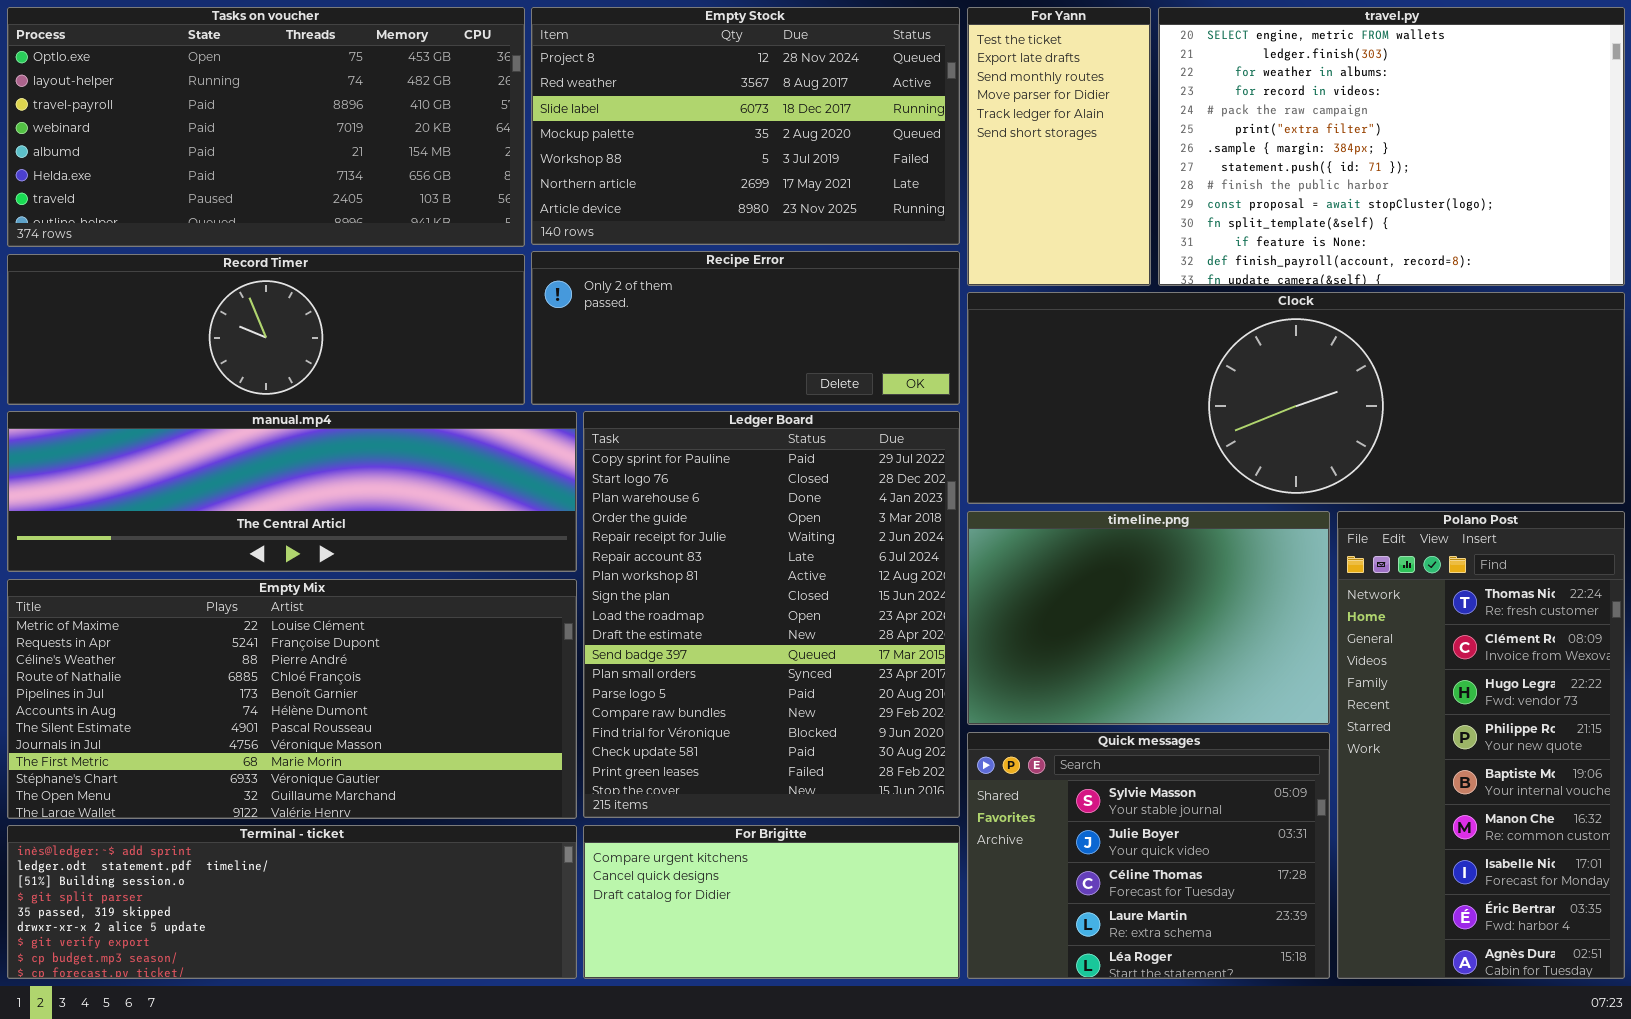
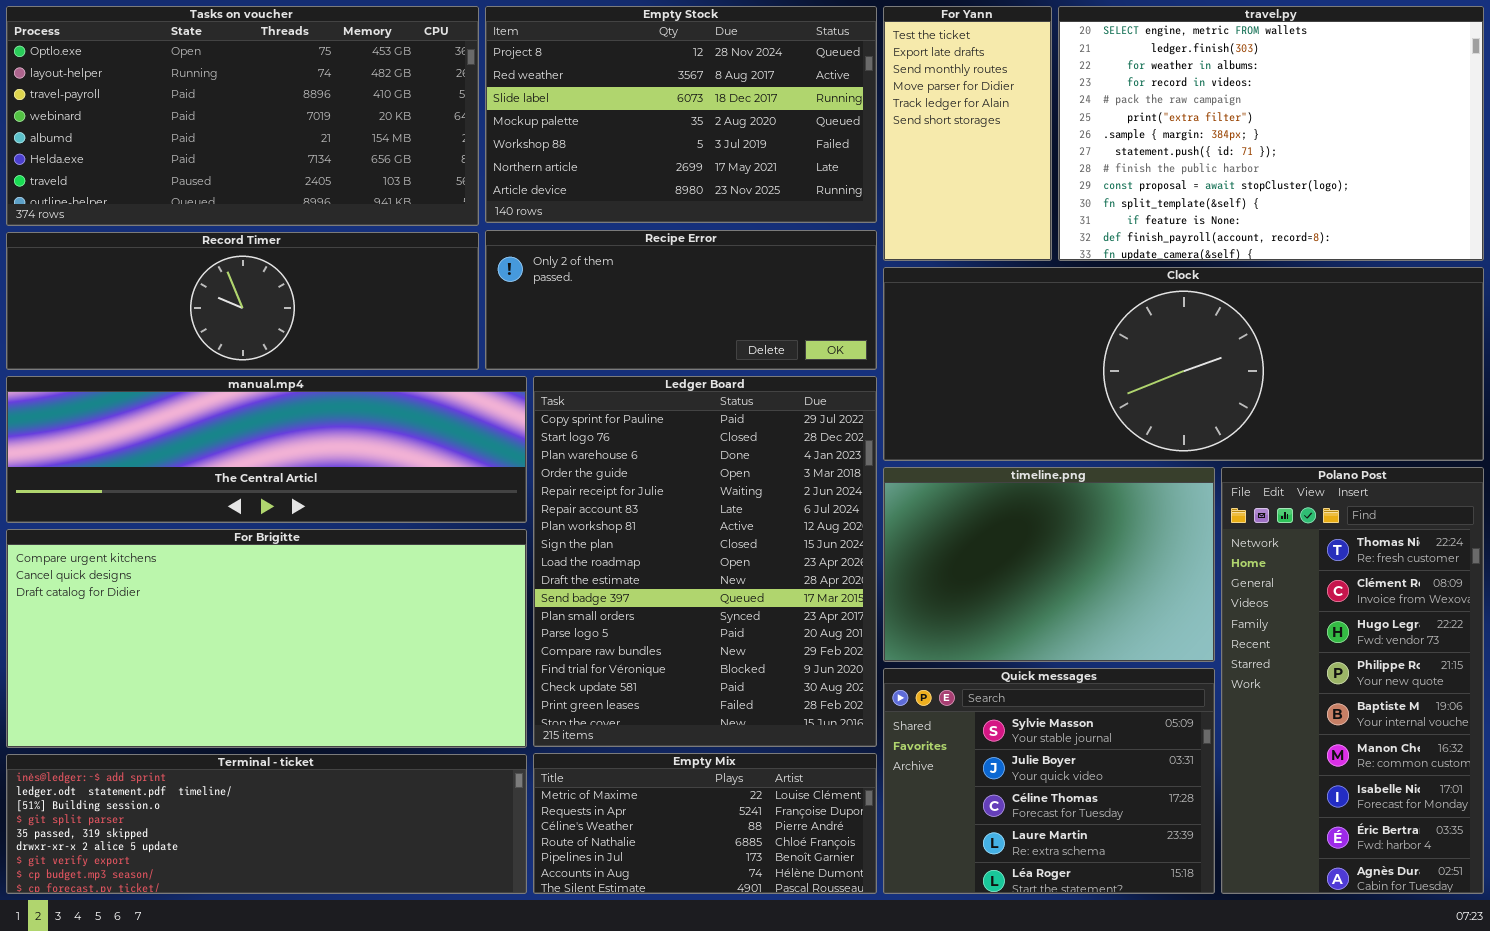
Empty Mix: [7,579,577,819] -> [533,753,877,894], moved, resized
For Brigitte: [583,825,960,979] -> [6,529,527,748], moved, resized

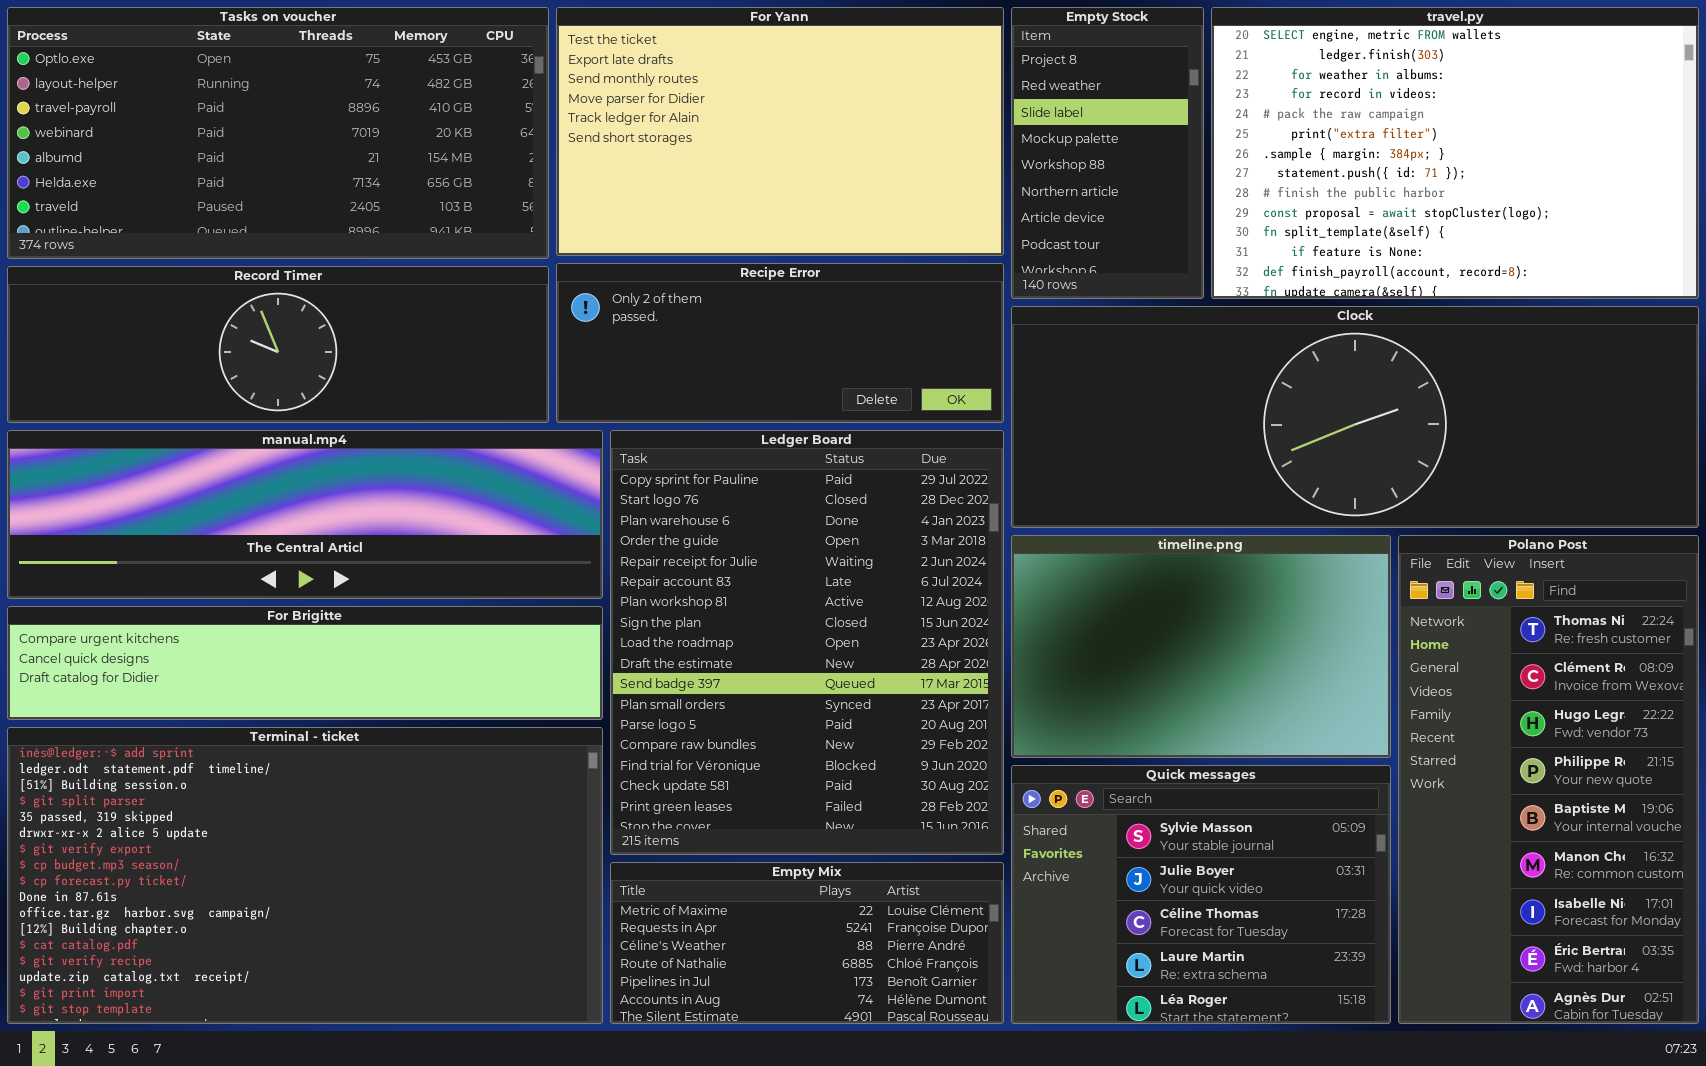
Empty Stock: [485,6,877,223] -> [1011,7,1204,299], moved, resized
For Yann: [883,6,1052,261] -> [556,7,1004,256], moved, resized
For Brigitte: [6,529,527,748] -> [7,606,603,720], resized
Terminal - ticket: [6,754,527,894] -> [7,727,603,1024], resized

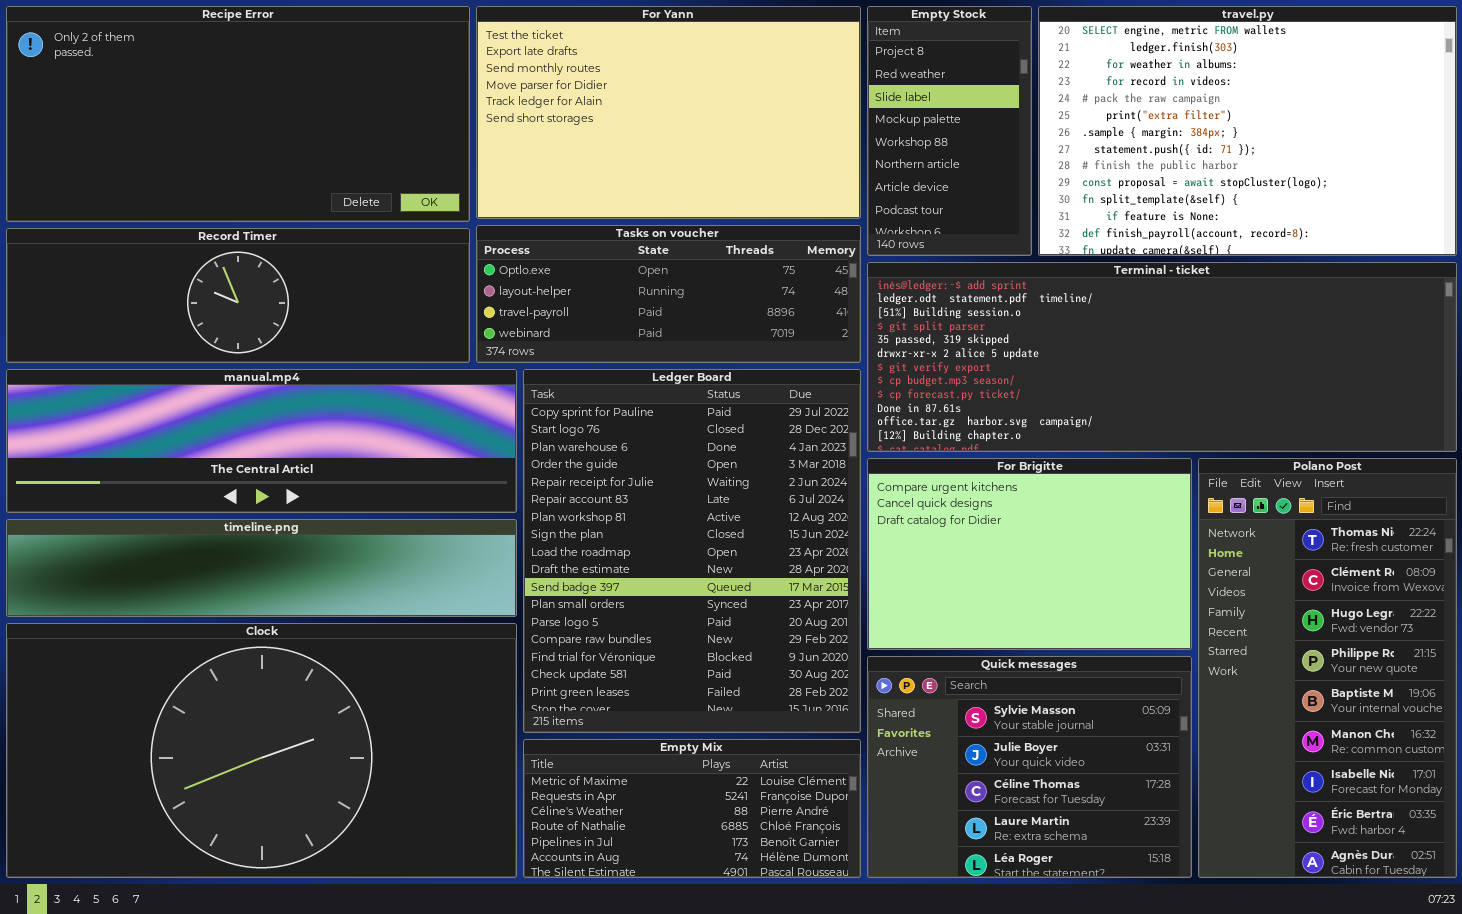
Tasks on voucher: [7,7,549,259] -> [476,225,861,363], moved, resized
Recipe Error: [556,263,1004,423] -> [6,6,470,222], moved, resized
Clock: [1011,306,1699,528] -> [6,623,517,878], moved, resized
timeline.png: [1011,535,1391,758] -> [6,519,517,617], moved, resized
For Brigitte: [7,606,603,720] -> [867,458,1192,650], moved, resized
Terminal - ticket: [7,727,603,1024] -> [867,262,1457,452], moved, resized

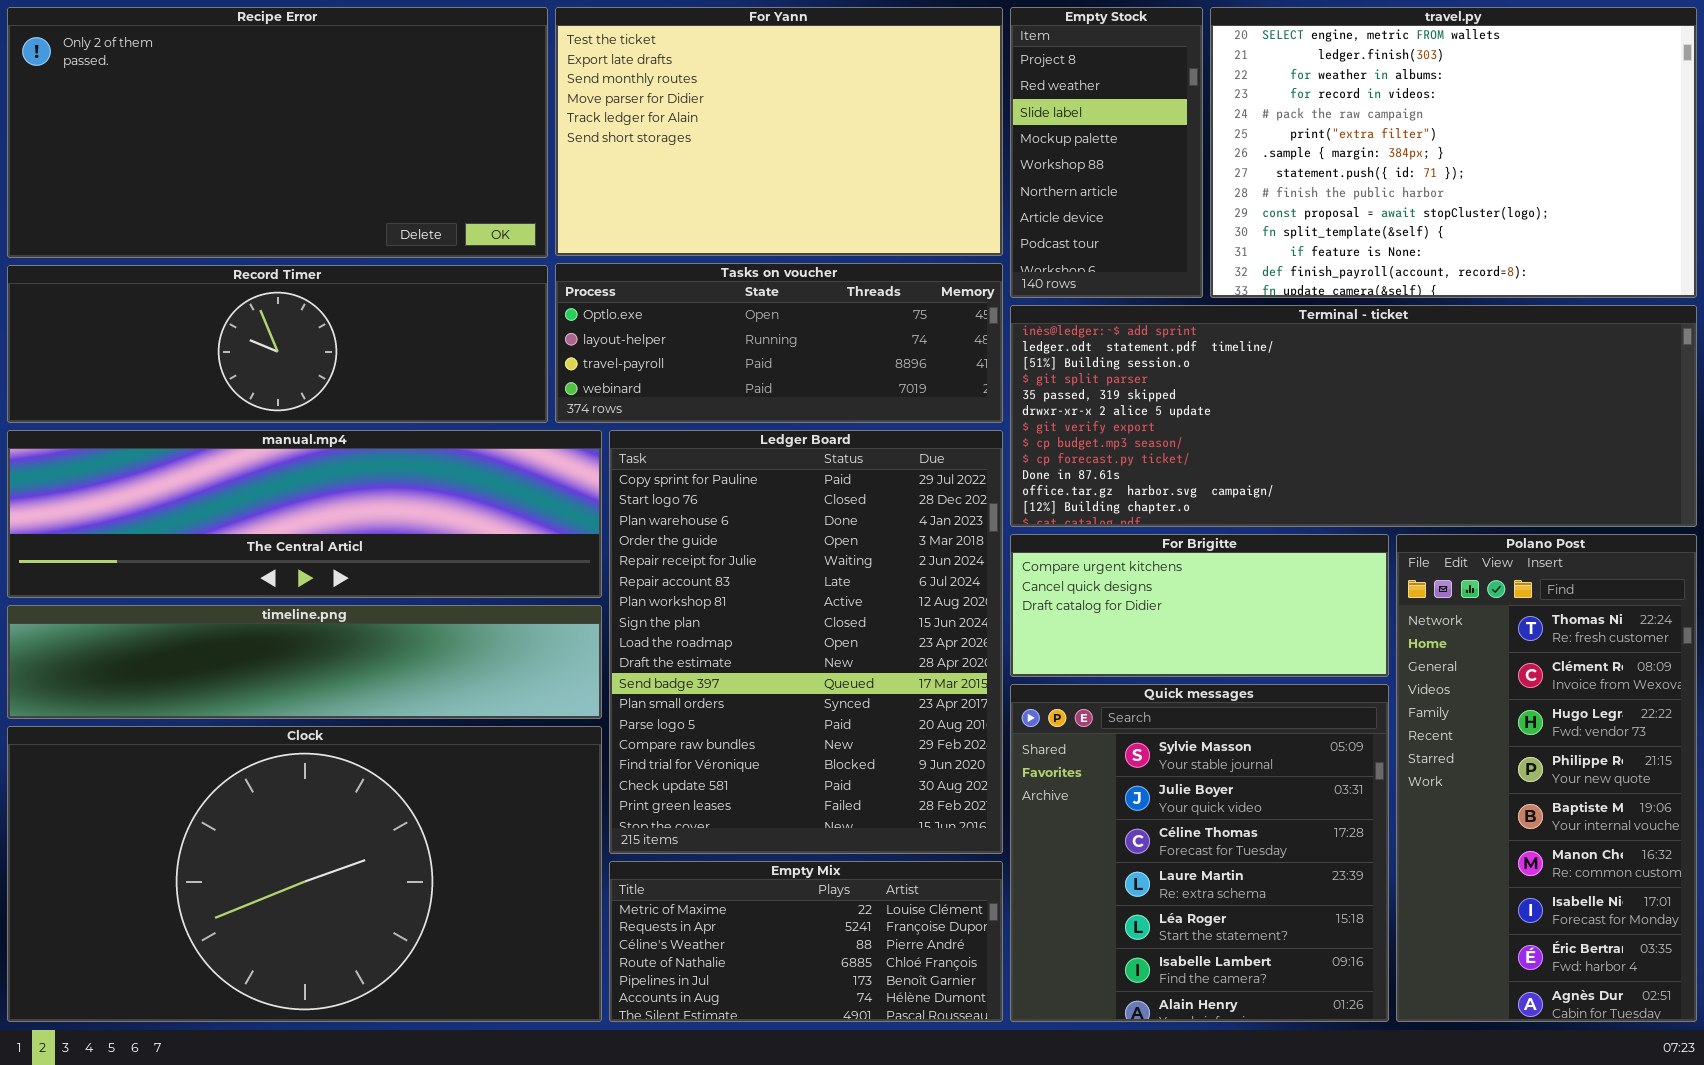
For Brigitte: [867,458,1192,650] -> [1010,534,1389,677], resized
Quick messages: [867,656,1192,878] -> [1010,684,1389,1022], resized

